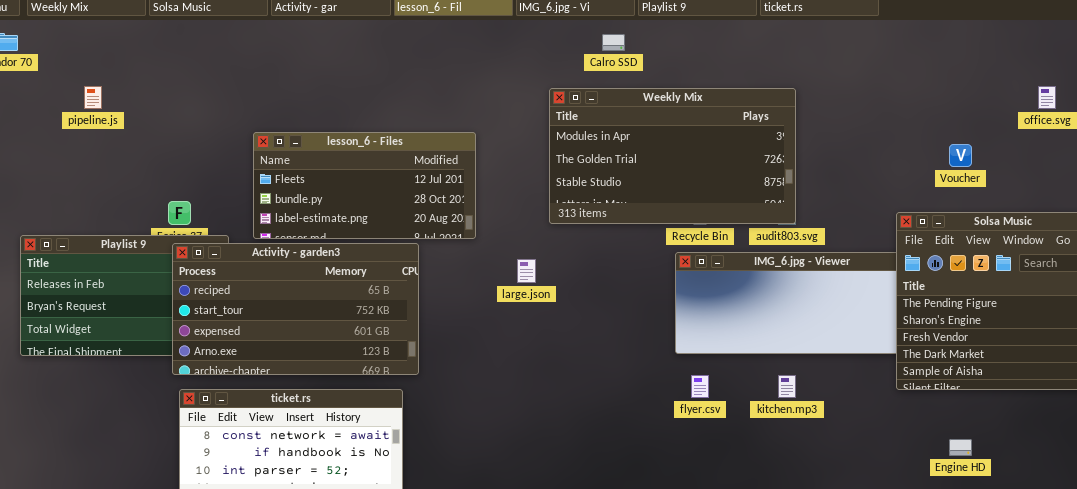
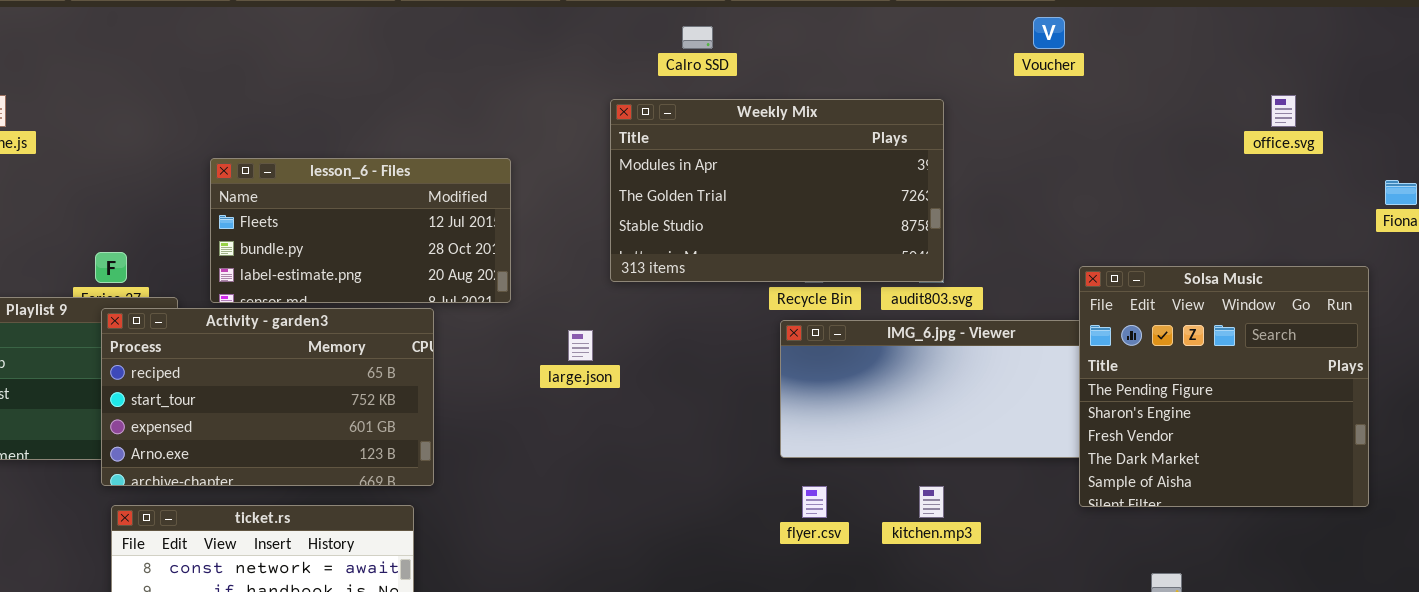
Voucher: [949,144,972,167] -> [1033,17,1065,49], moved

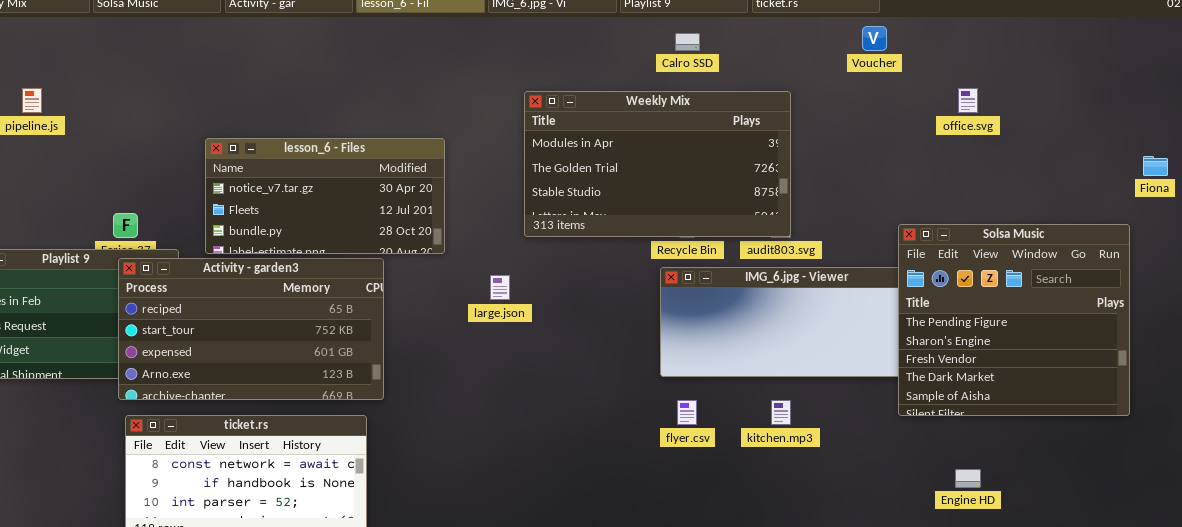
Calro SSD: [682,26,713,49] -> [675,33,700,51], moved
office.svg: [1271,95,1296,127] -> [958,88,978,113], moved
lesson_6 - Files: [210,158,511,303] -> [205,138,445,254], scrolled up 1 row

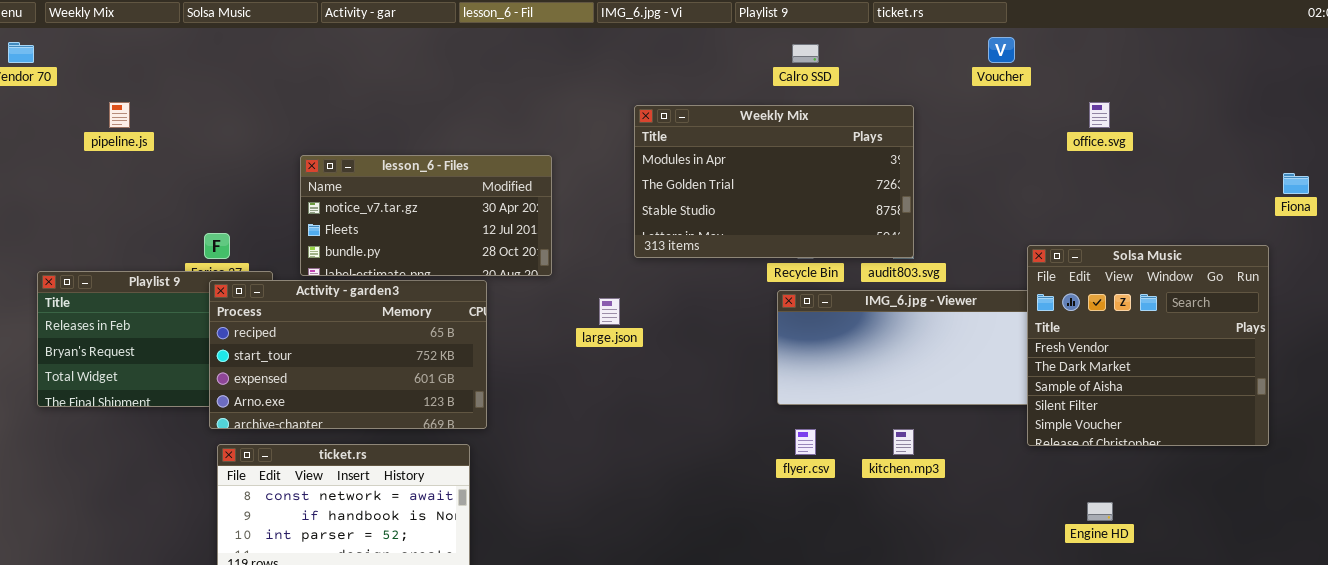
Solsa Music: [898,224,1130,416] -> [1027,245,1269,446], scrolled down 2 rows

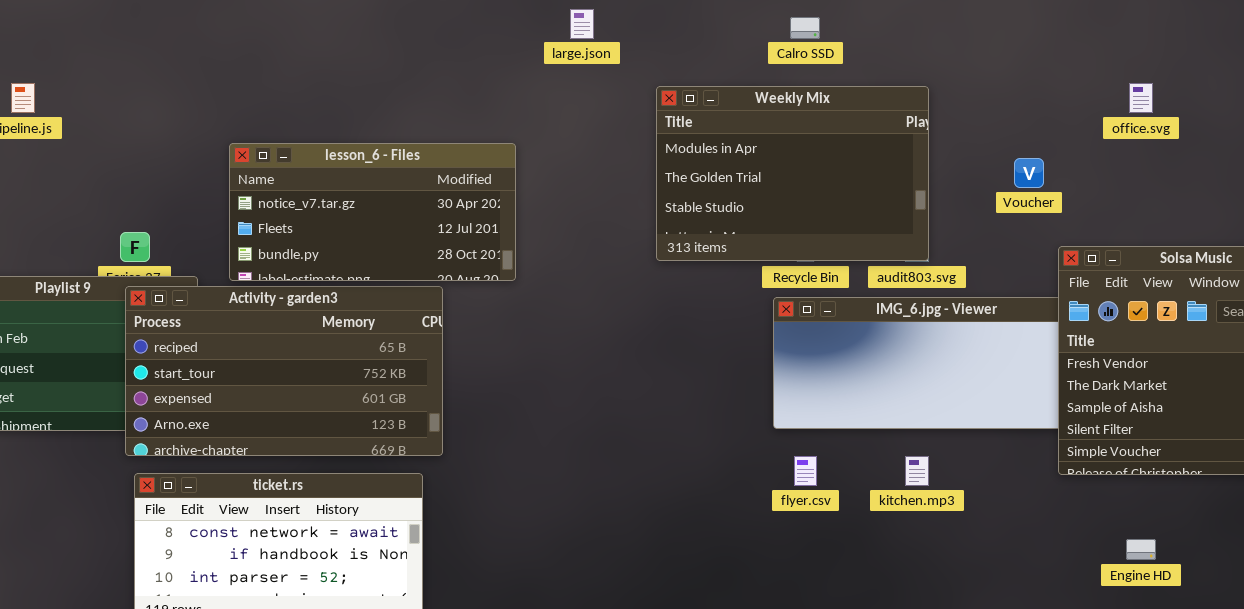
Voucher: [988,37,1015,63] -> [1014,158,1044,188], moved
Weekly Mix: [634,105,914,258] -> [656,86,929,261], resized
large.json: [599,298,620,325] -> [570,9,594,39], moved

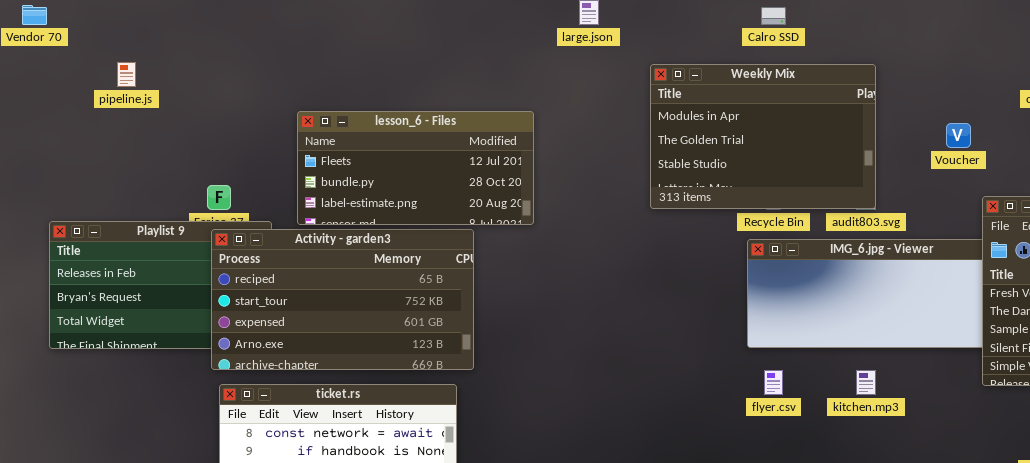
lesson_6 - Files: [229,143,516,281] -> [297,111,534,225], scrolled down 1 row

